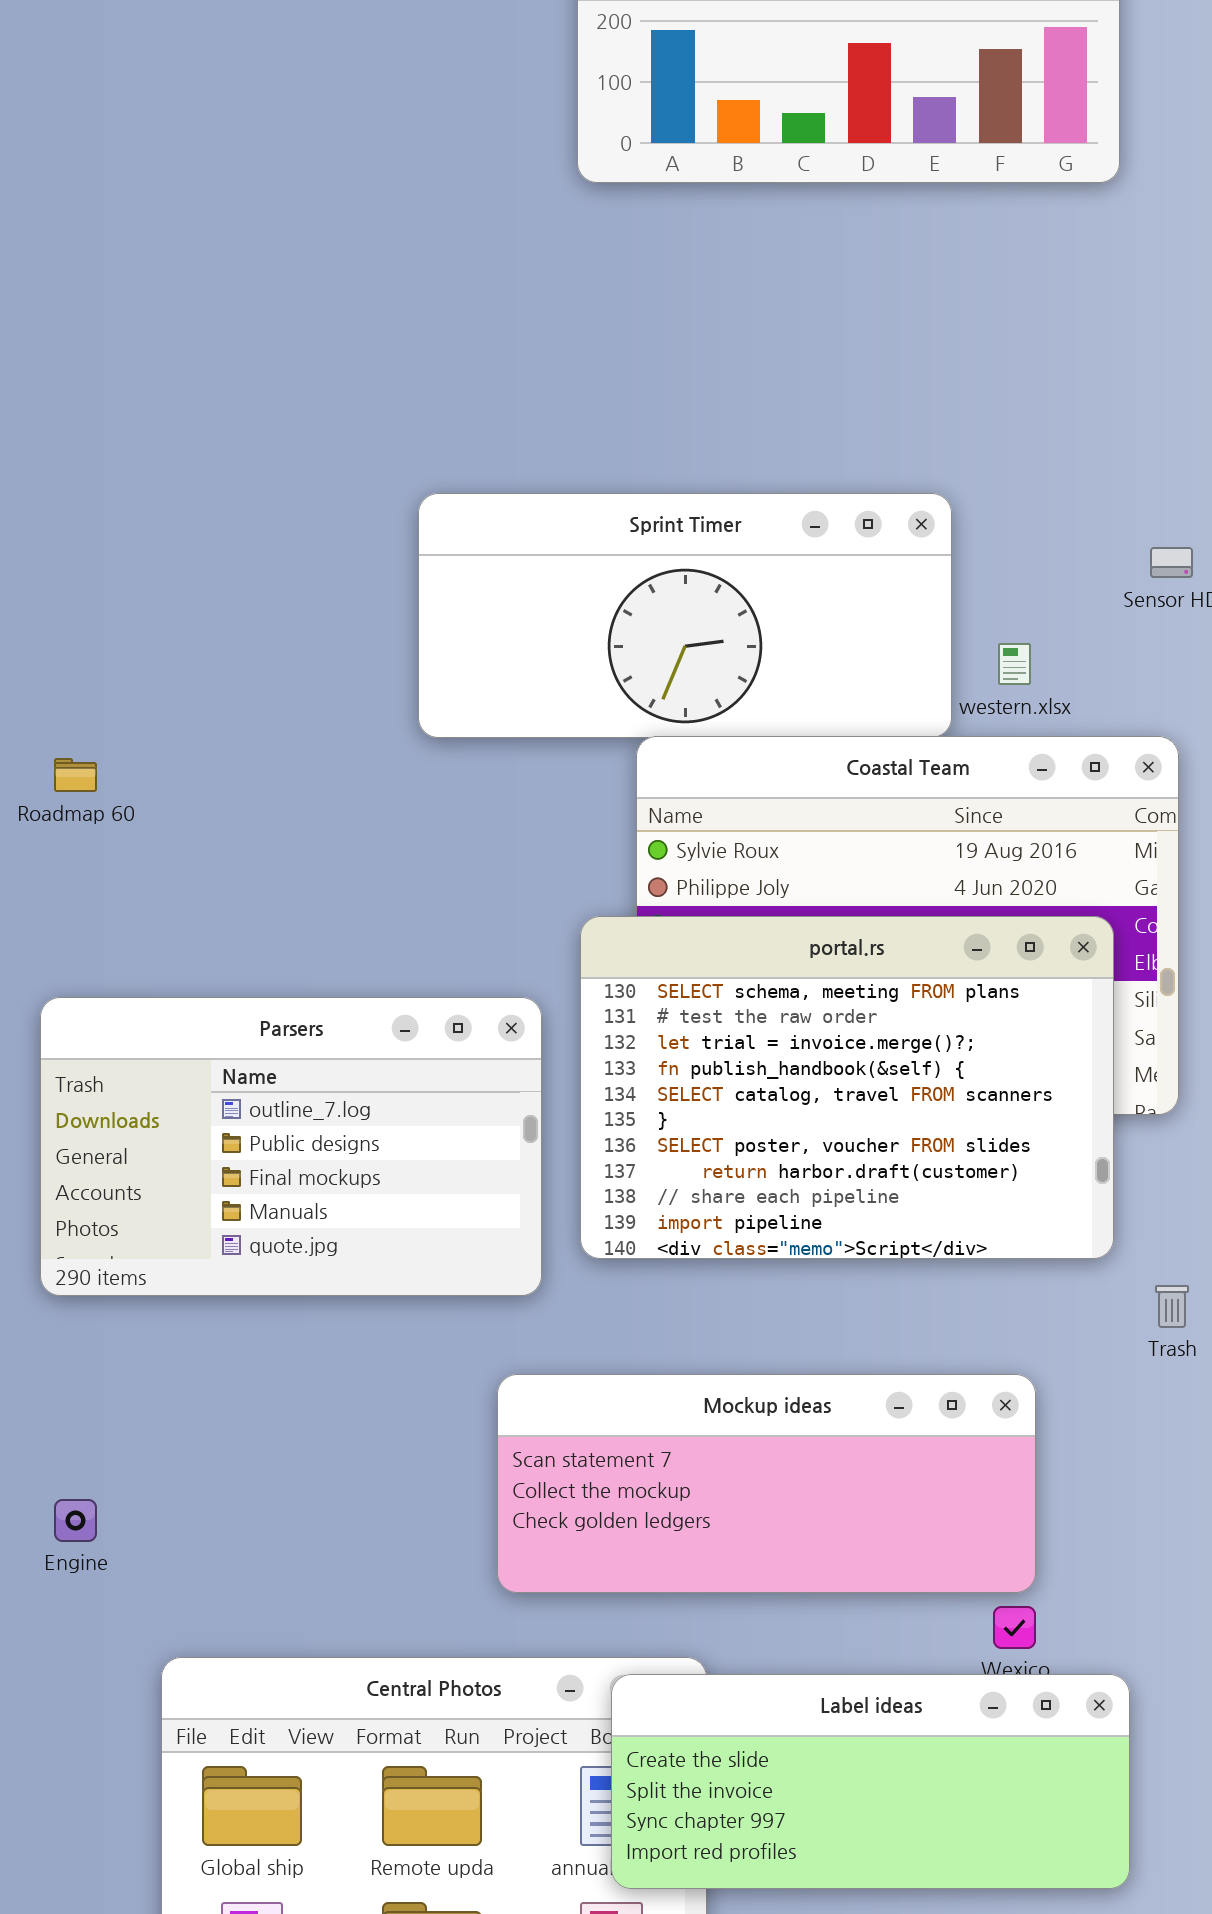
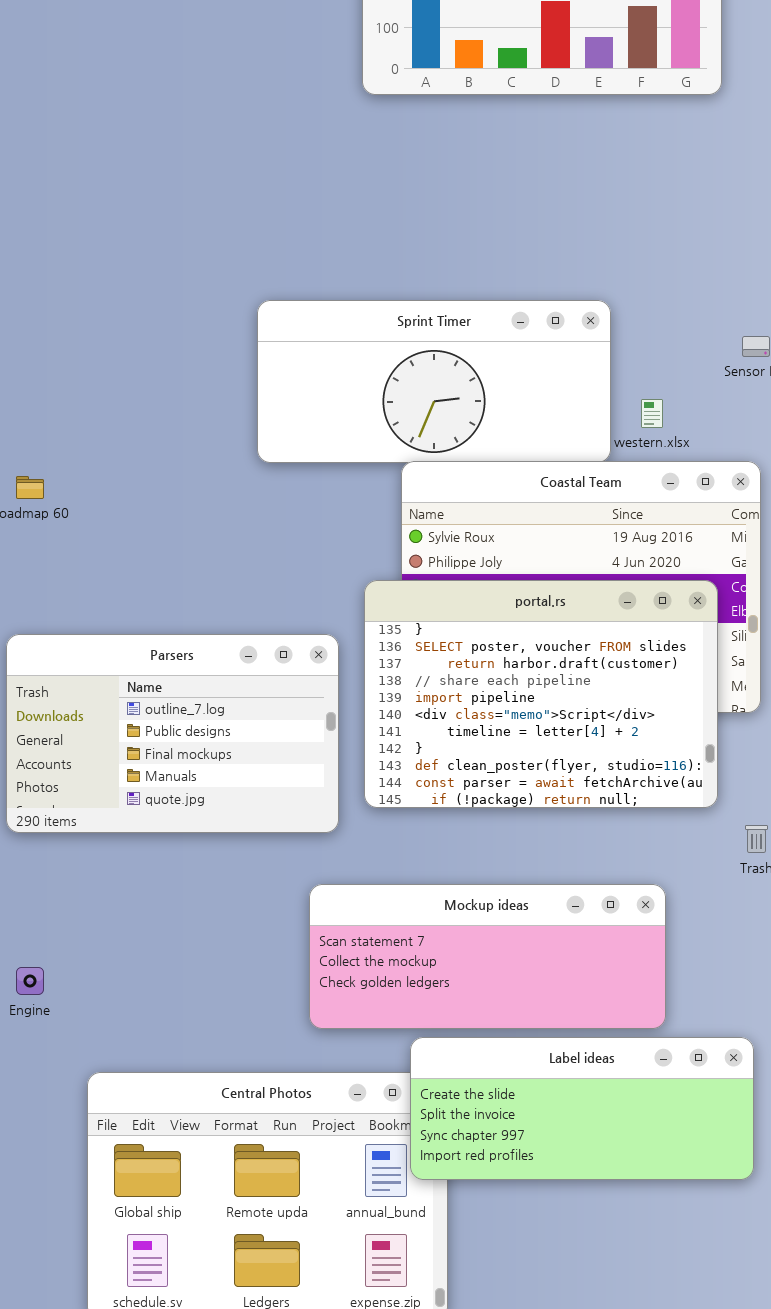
portal.rs: [580,916,1114,1259] -> [364,580,718,808], scrolled down 5 rows
Label ideas: [611,1674,1130,1889] -> [410,1037,754,1180], moved

